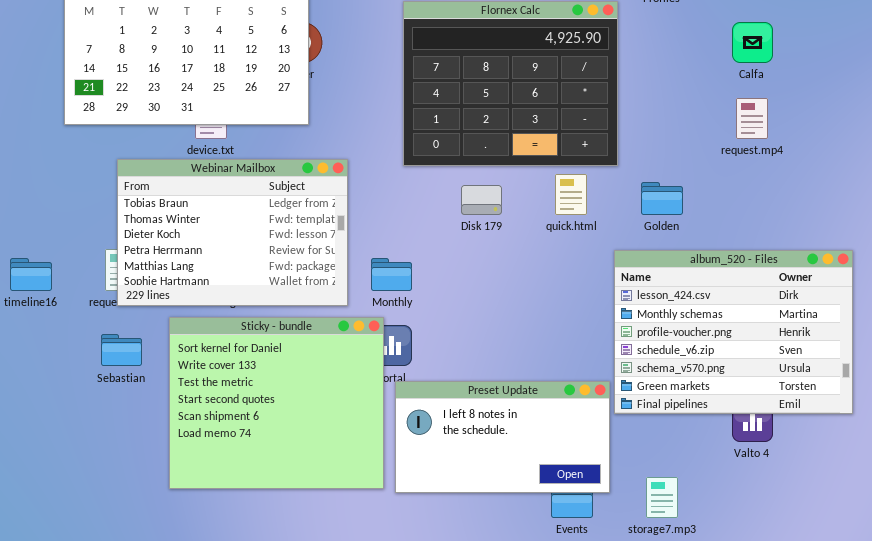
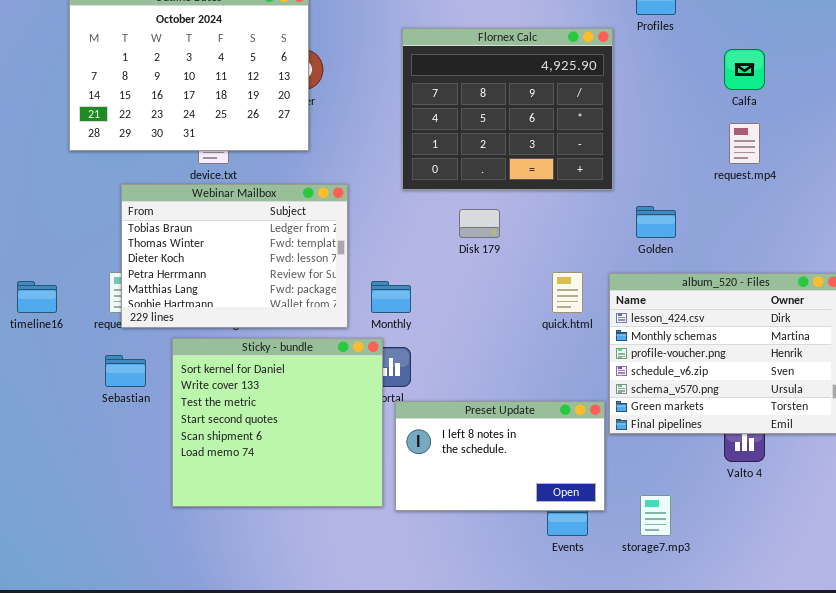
quick.html: [555,174,587,215] -> [552,272,583,313], moved

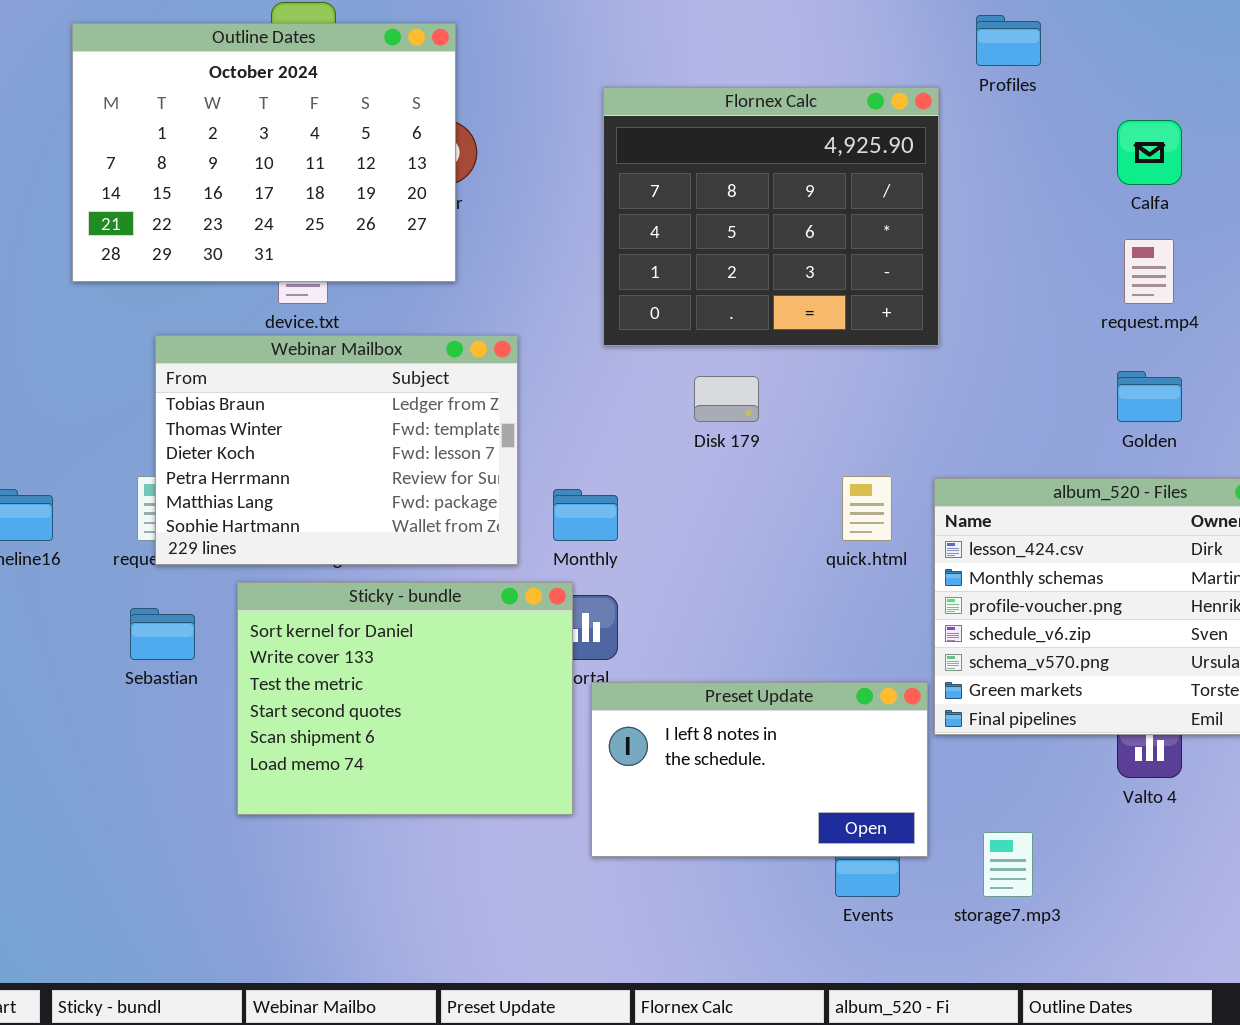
Golden: [636,206,676,238] -> [1117,371,1182,422], moved
Sticky - bundle: [172,338,383,507] -> [237,582,573,815], resized

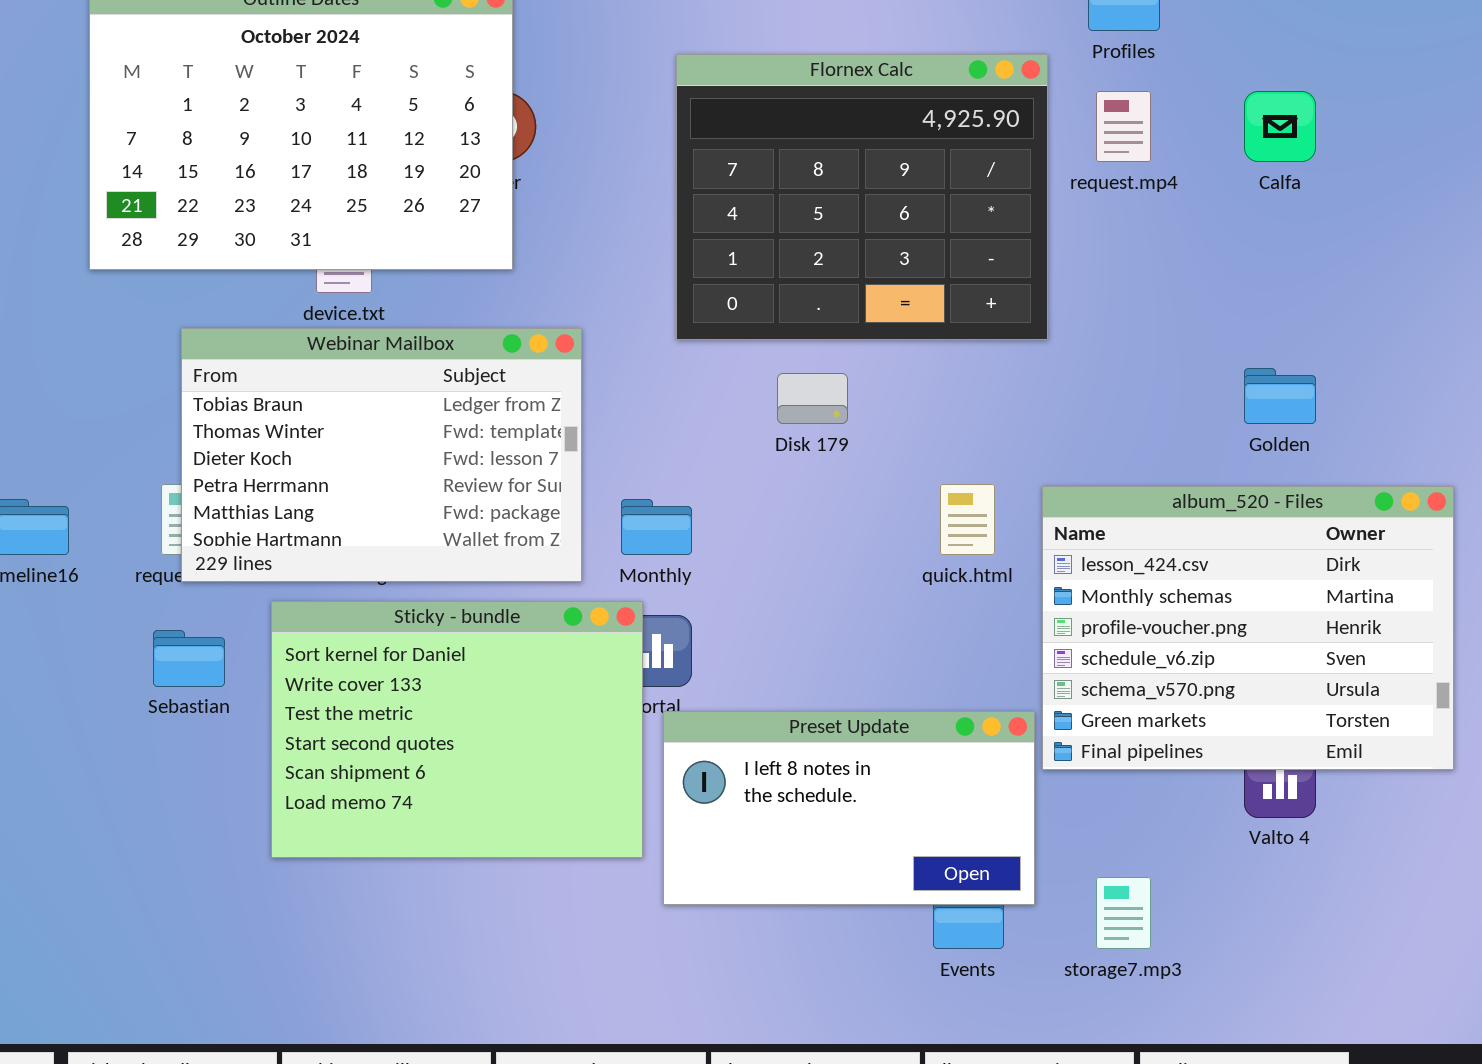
request.mp4: [1124,239,1174,304] -> [1096,91,1151,162], moved

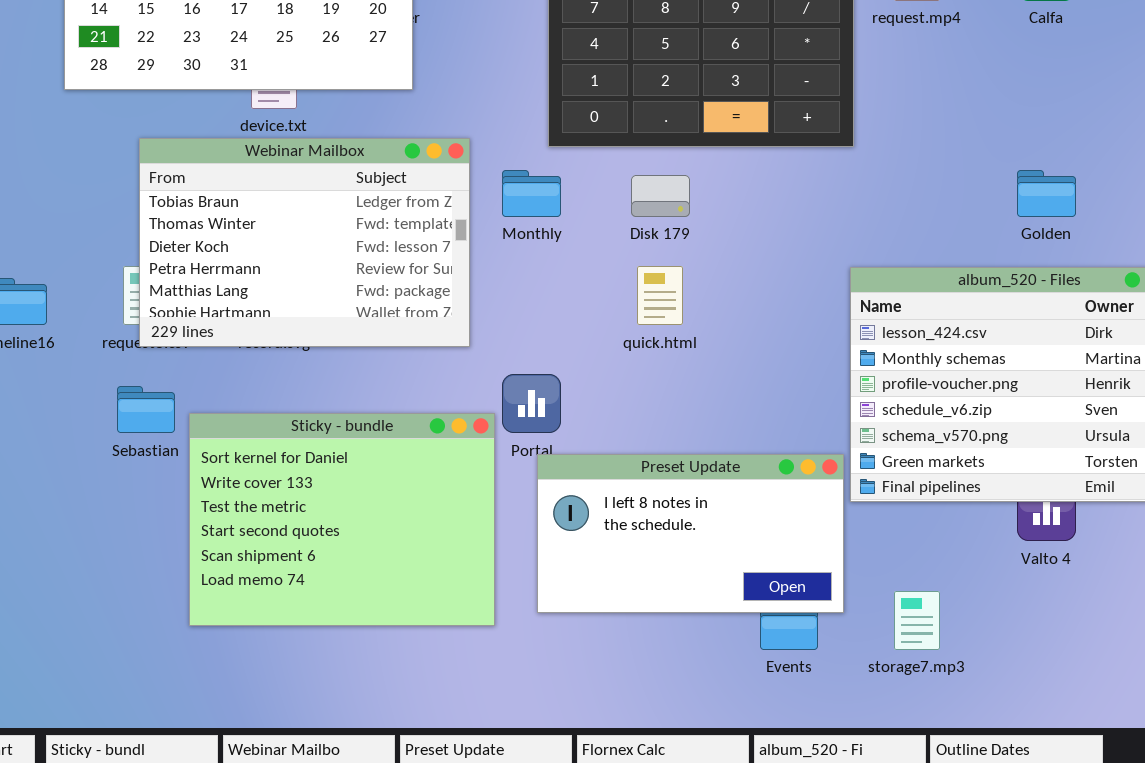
quick.html: [940,484,995,555] -> [637,266,683,325], moved
Monthly: [621,499,692,555] -> [502,170,561,217], moved
Sticky - bundle: [271,601,643,858] -> [189,413,495,626], moved

